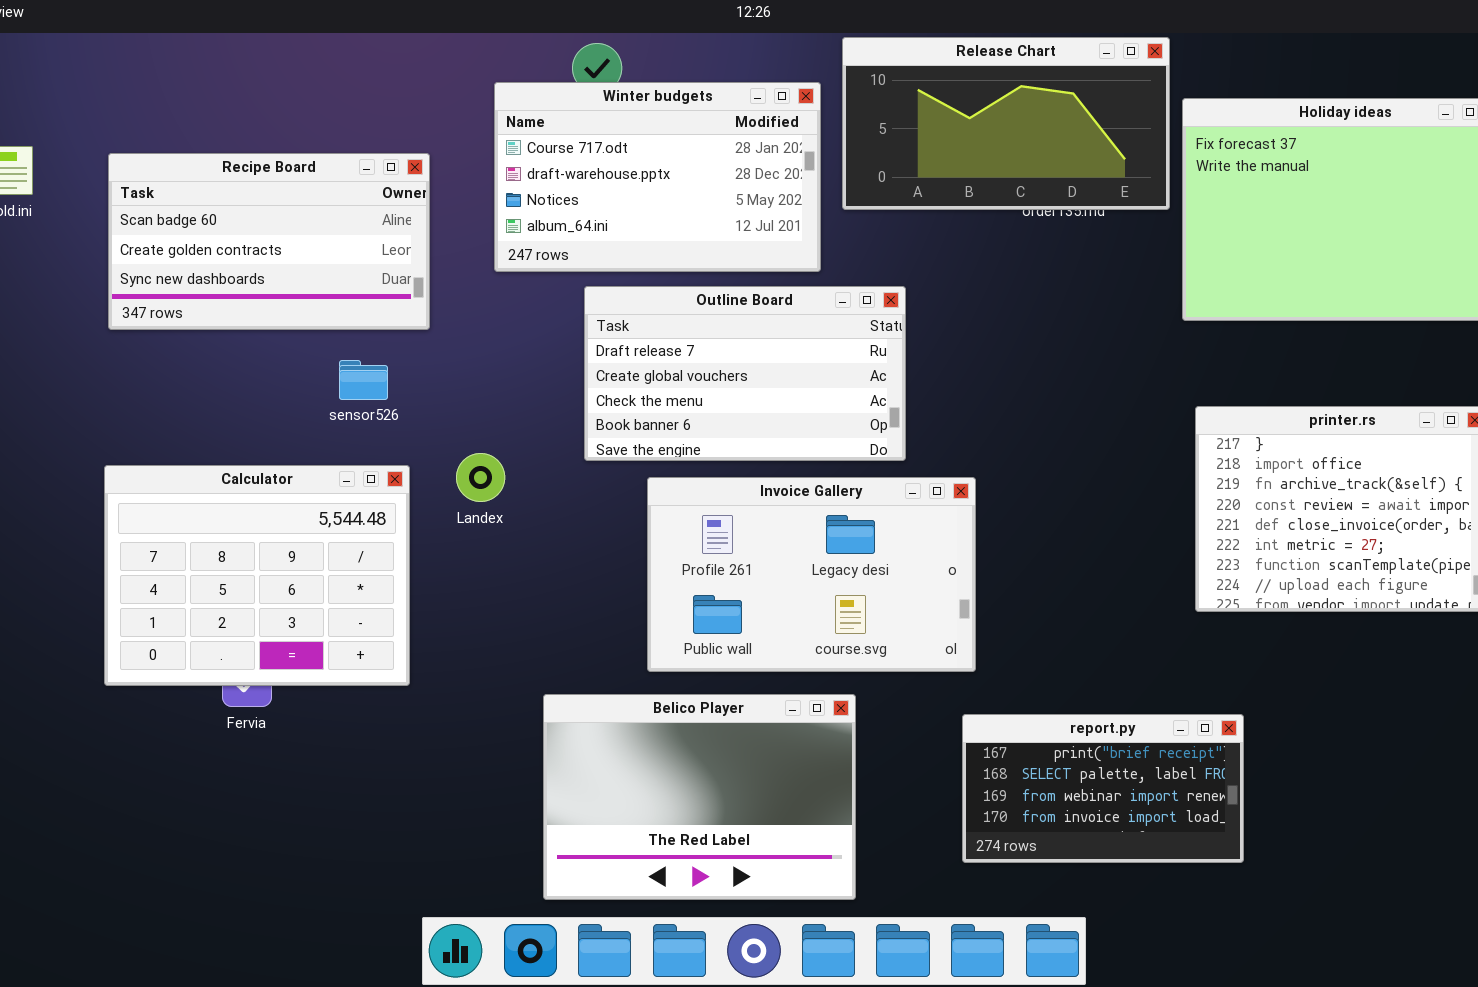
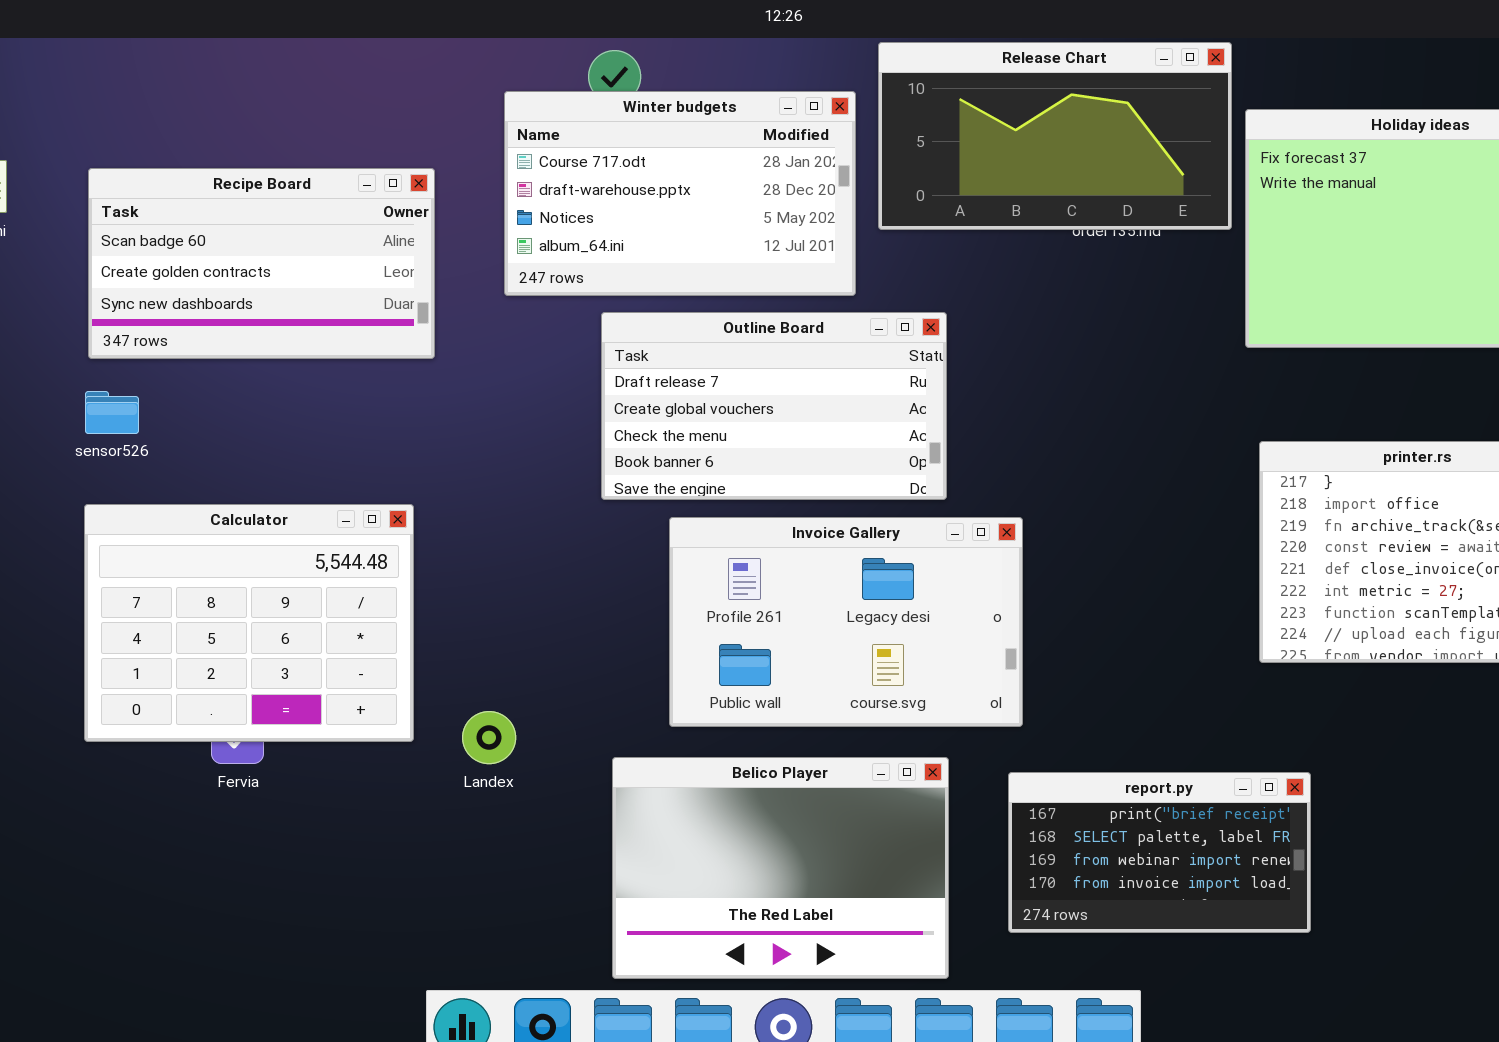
sensor526: [339,360,388,400] -> [85,391,139,434], moved
Landex: [456,453,505,502] -> [462,711,516,764], moved
Belico Player: [543,694,856,900] -> [612,757,949,979], moved

